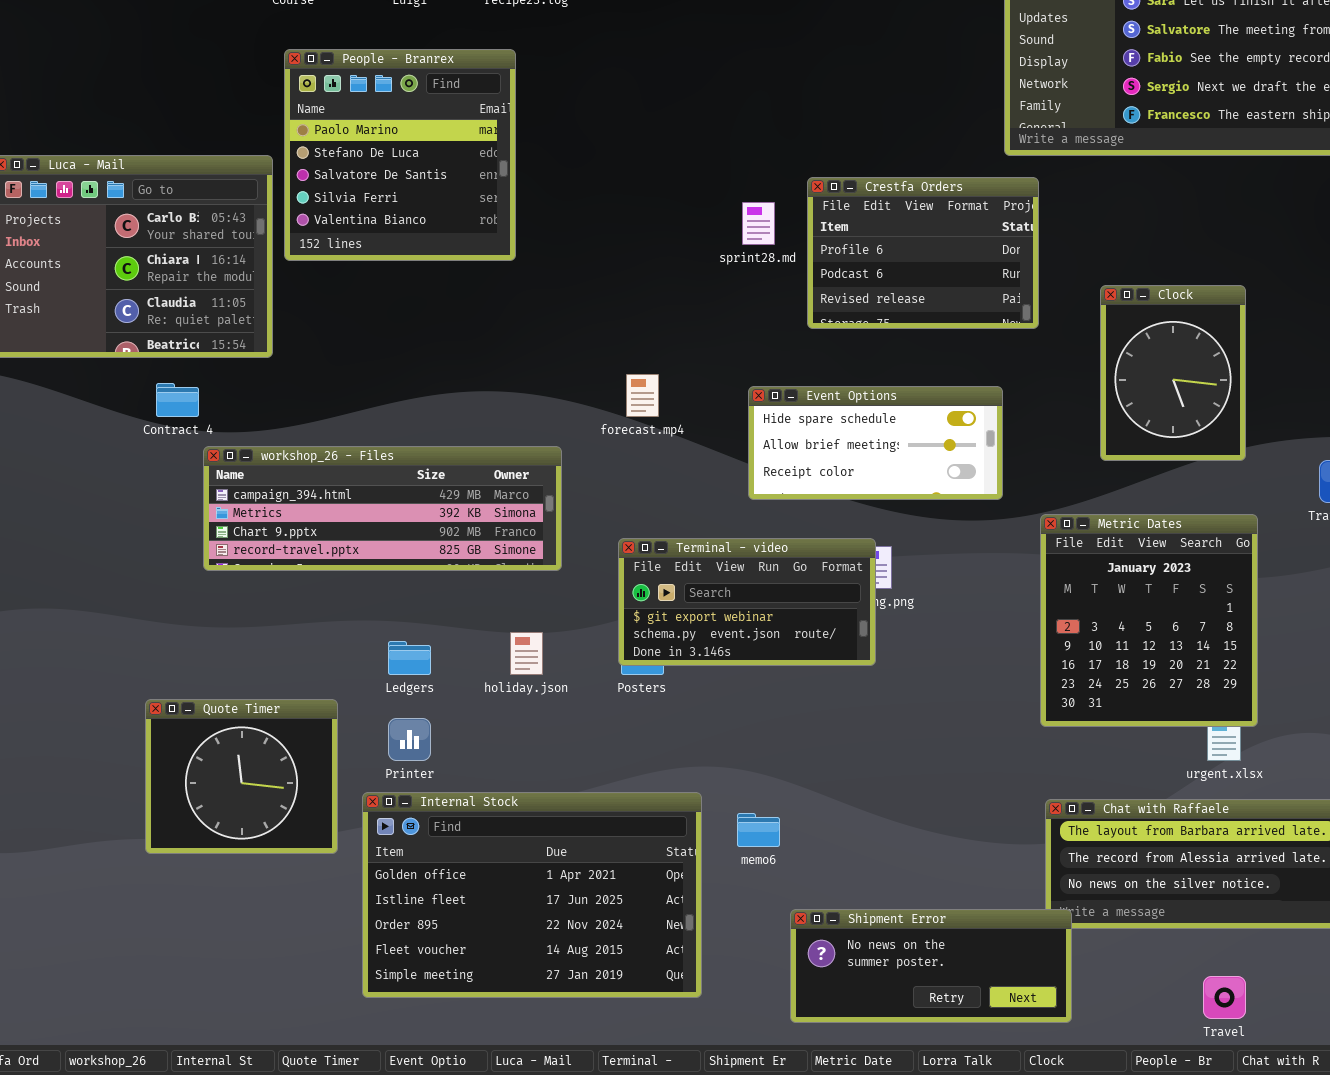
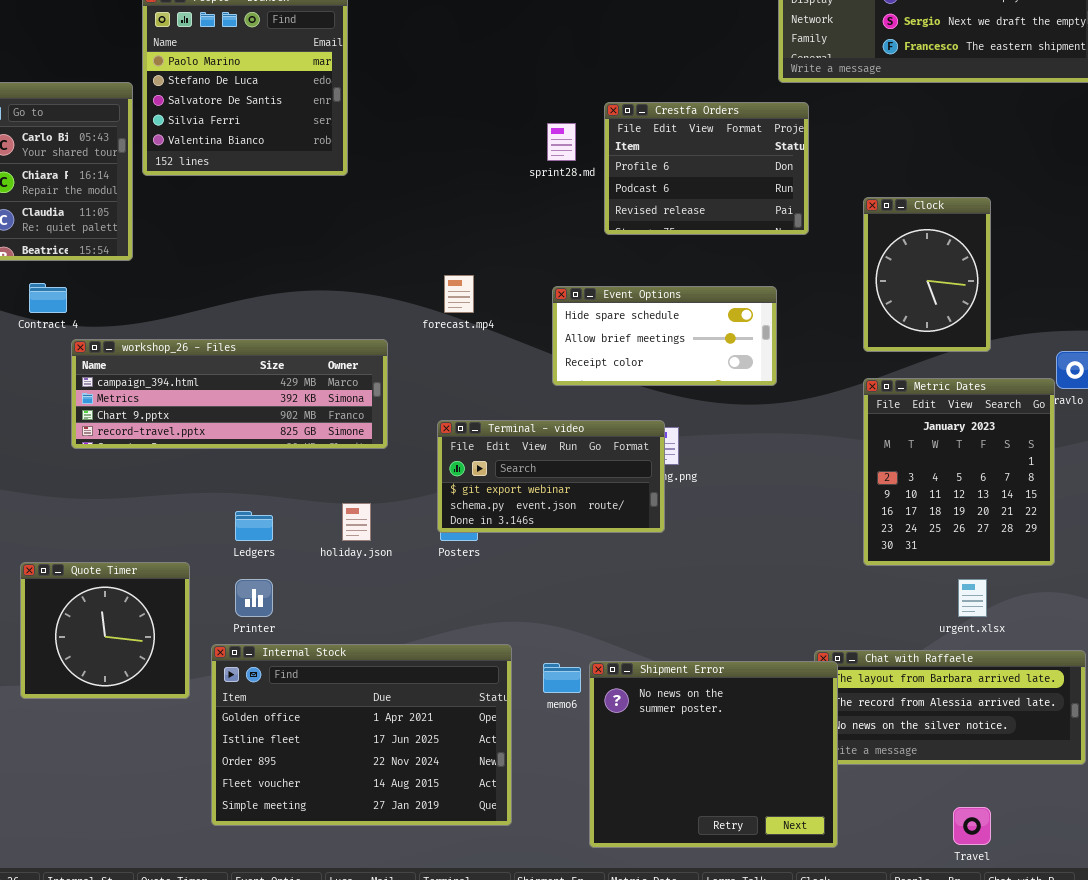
Metric Dates: [1040,514,1258,727] -> [863,378,1055,566], moved
Shipment Error: [790,909,1072,1023] -> [589,661,838,848], resized

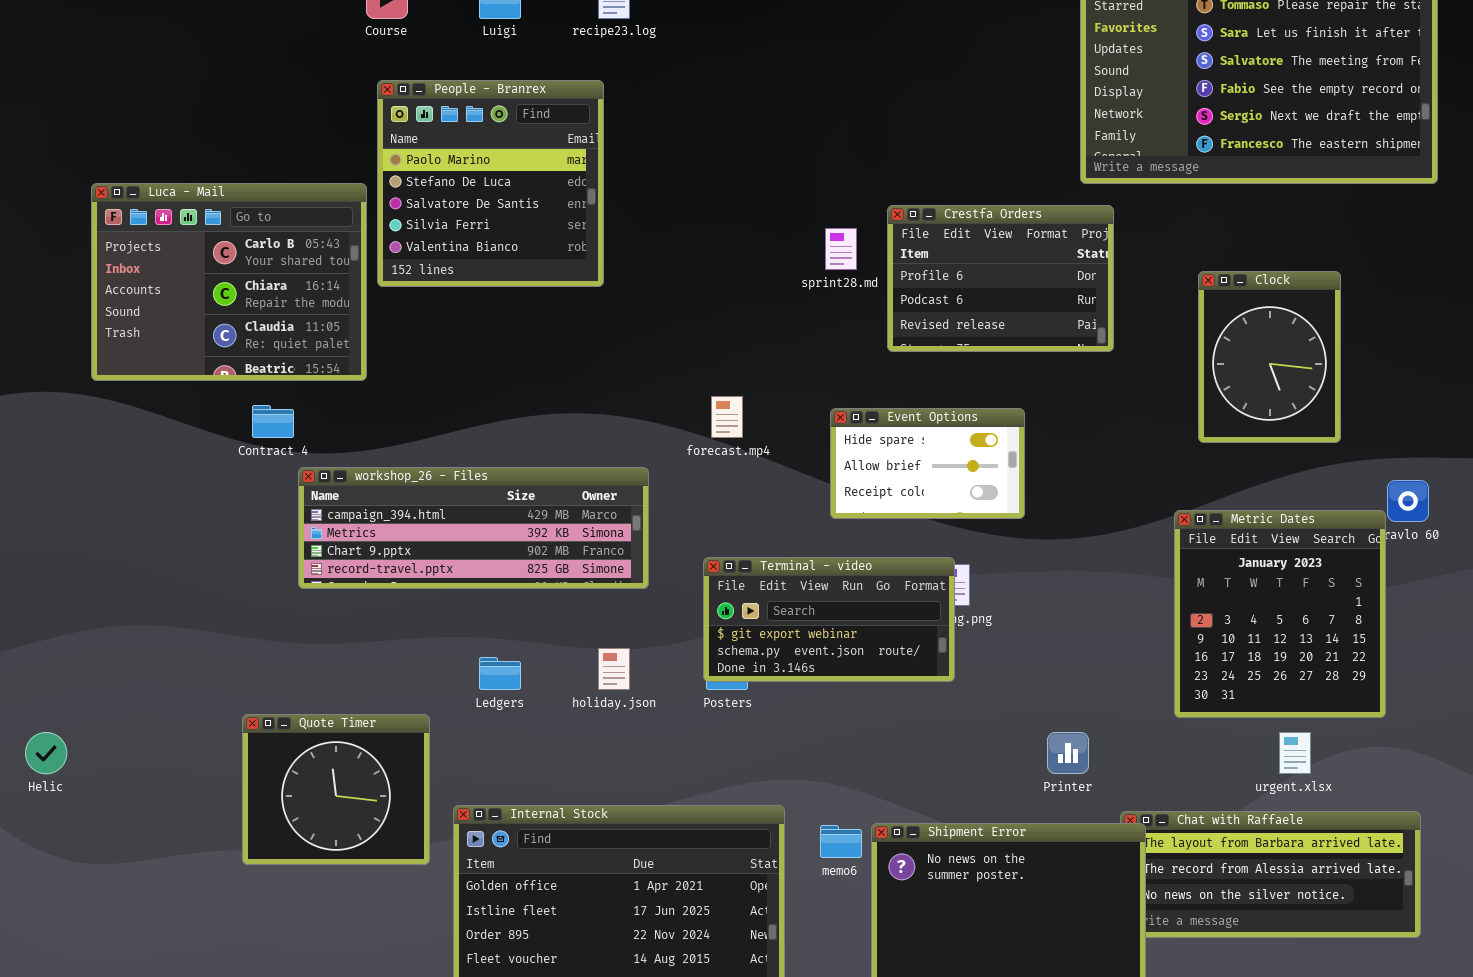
Clock: [863,197,991,352] -> [1198,271,1341,443], moved
Event Options: [552,286,777,386] -> [830,408,1025,519], resized
Printer: [235,579,273,617] -> [1047,732,1089,774], moved

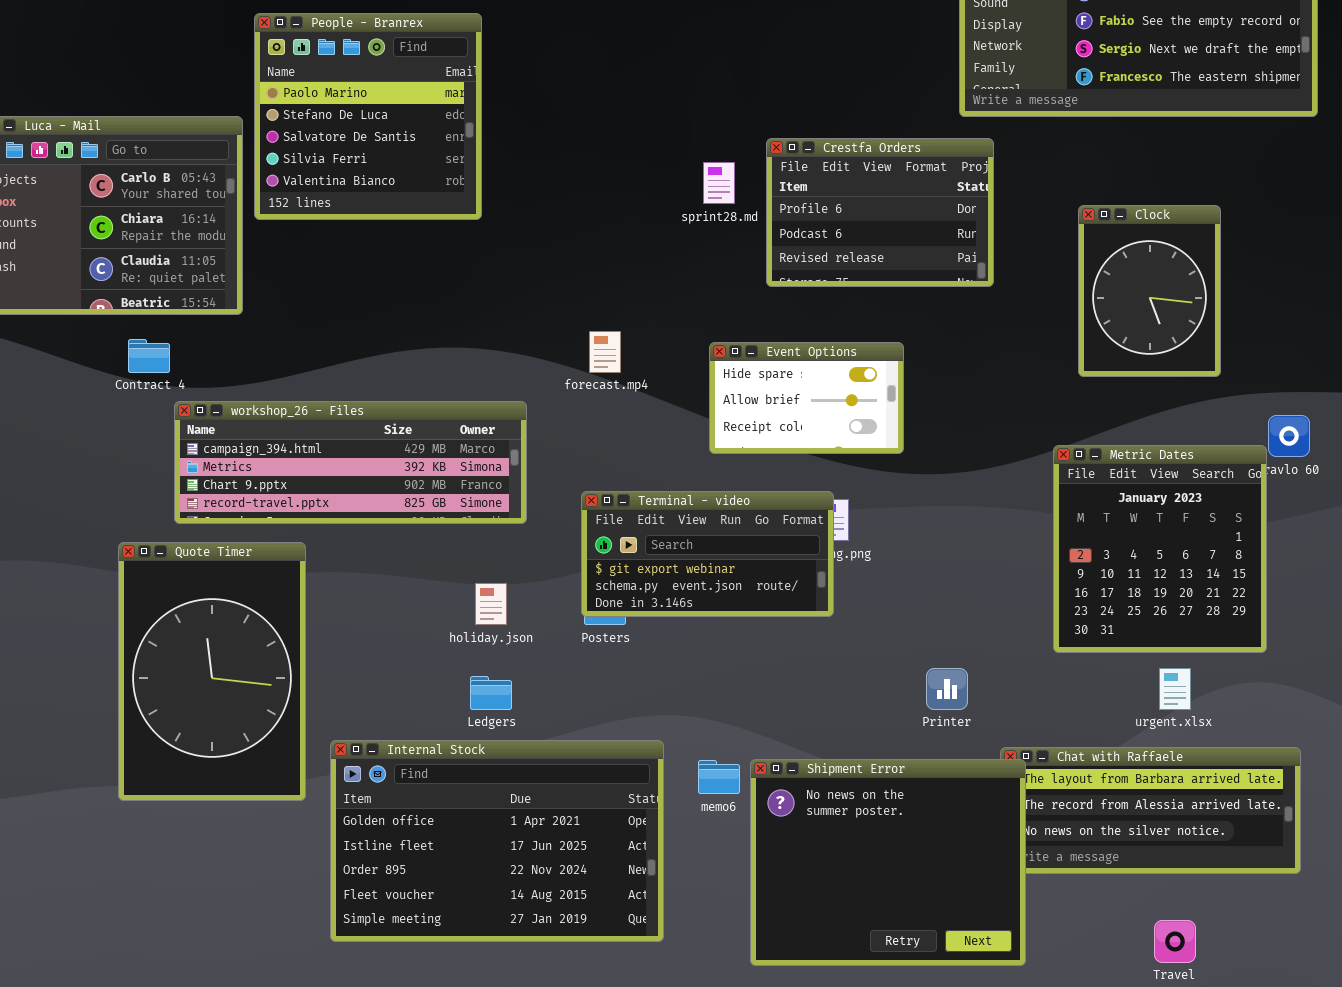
Ledgers: [479,657,521,690] -> [470,676,512,710], moved
Quote Timer: [242,714,430,865] -> [118,542,306,801], resized

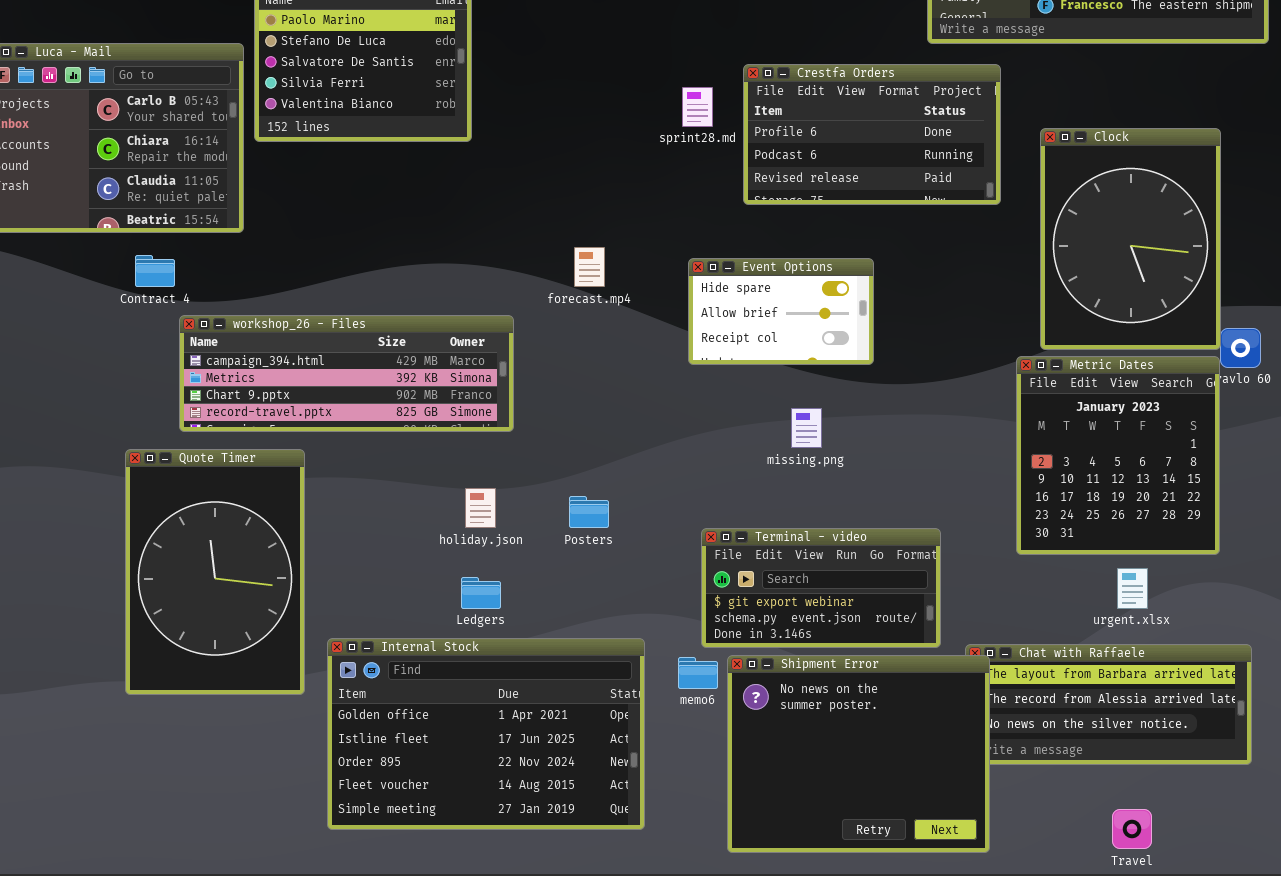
Crestfa Orders: [766,138,994,287] -> [743,64,1001,205], resized
Clock: [1078,205,1221,377] -> [1040,128,1221,350], resized
Terminal - video: [581,491,834,617] -> [701,528,941,648], moved

